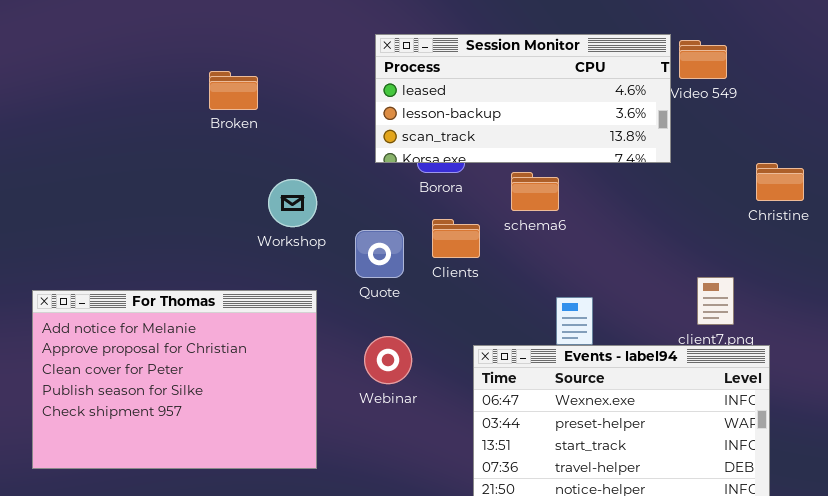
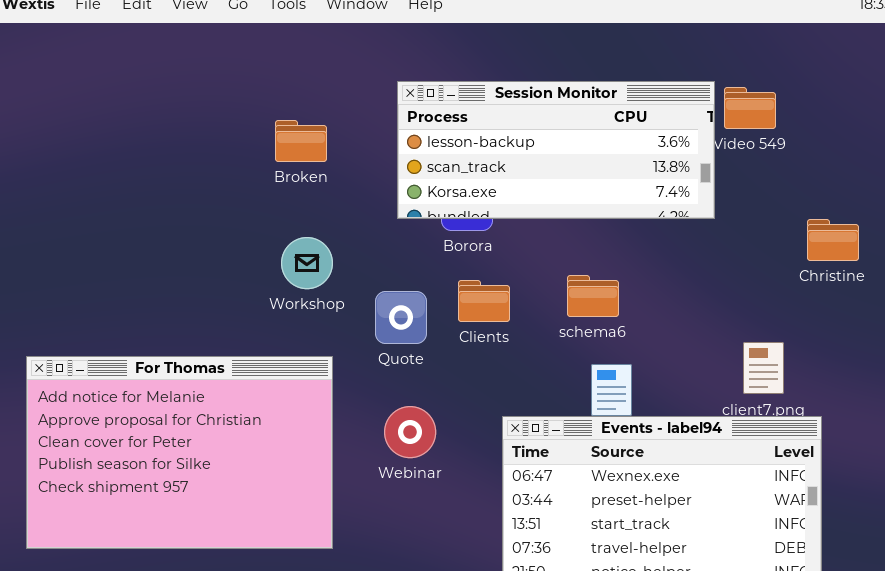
Session Monitor: [375,34,671,163] -> [397,81,715,219], scrolled down 1 row
Broken: [209,71,258,110] -> [275,120,327,162], moved
schema6: [511,172,559,211] -> [567,275,619,317], moved

